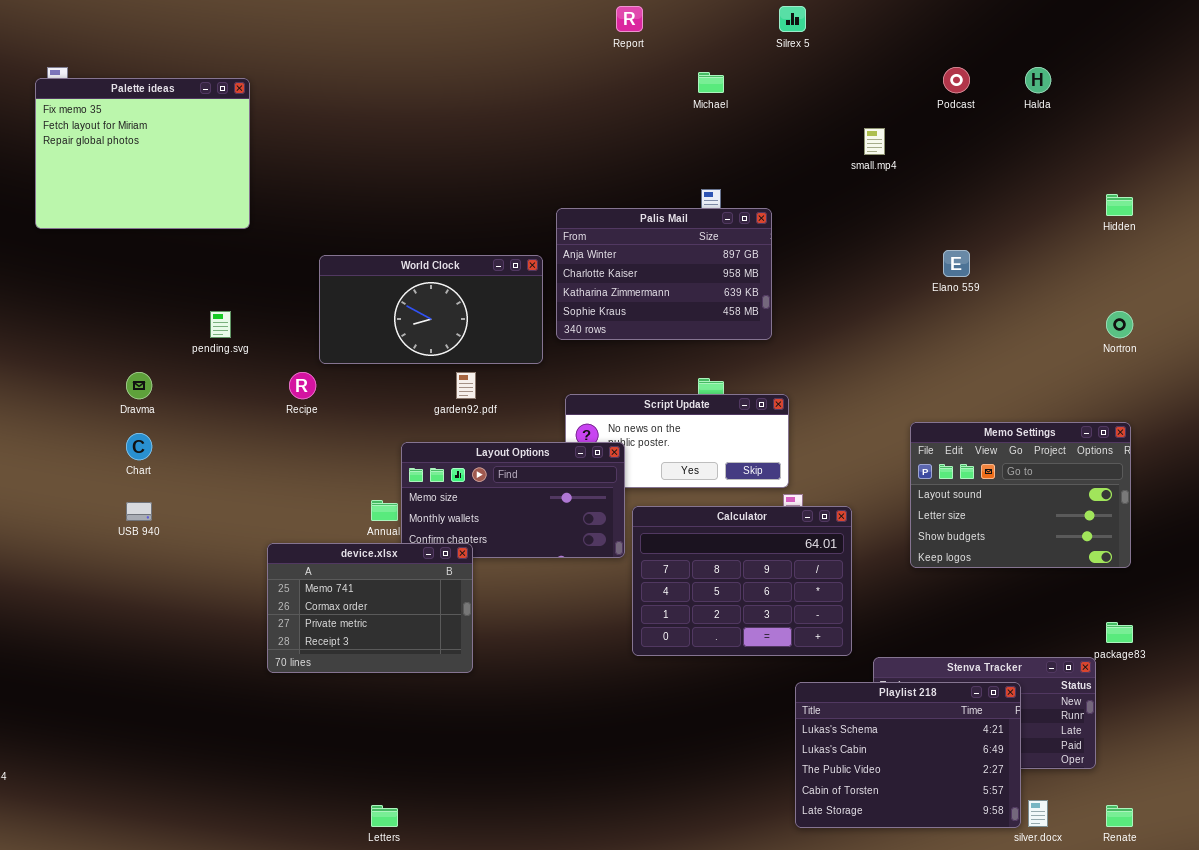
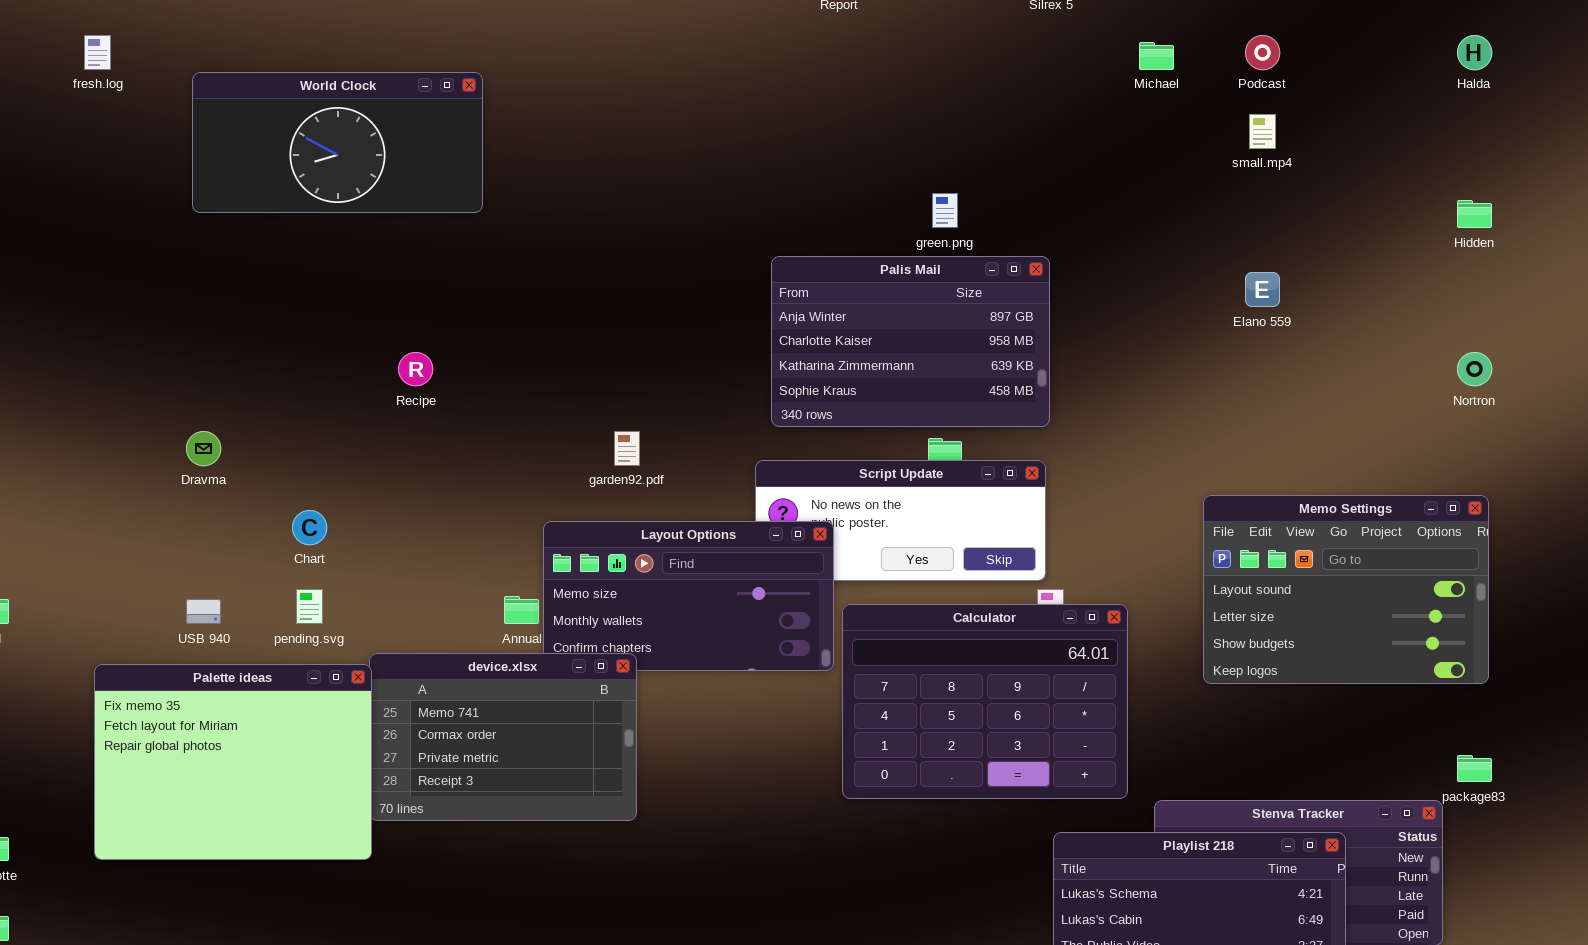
Halda: [1025,67,1051,93] -> [1457,35,1492,70], moved
Michael: [698,72,724,93] -> [1139,42,1174,70], moved
Palette ideas: [35,78,250,229] -> [94,664,372,860], moved
small.mp4: [864,128,885,155] -> [1249,114,1276,149], moved
Palis Mail: [556,208,772,340] -> [771,256,1050,427], moved
World Clock: [319,255,543,364] -> [192,72,483,213], moved
pending.svg: [210,311,231,338] -> [296,589,323,624], moved
Recipe: [289,372,316,399] -> [398,352,433,386], moved
Chart: [126,433,152,460] -> [292,510,327,545], moved

